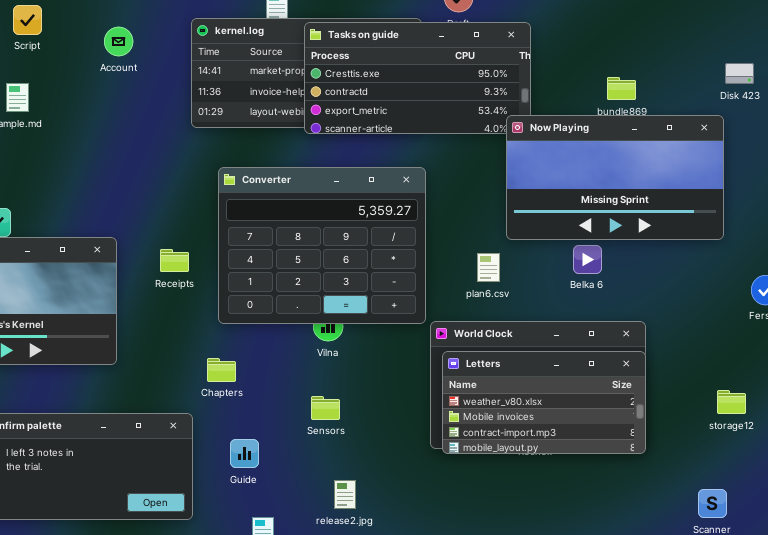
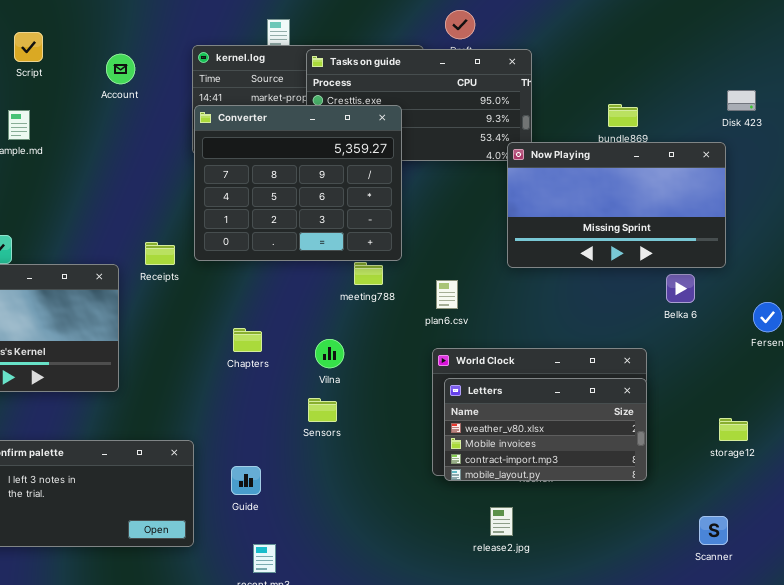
Converter: [218,167,426,324] -> [194,105,402,261], moved
Belka 6: [573,245,602,274] -> [666,274,695,303], moved
Receipts: [160,249,189,272] -> [145,242,175,265], moved
plan6.csv: [477,253,500,282] -> [436,280,458,309], moved
Chapters: [207,358,236,382] -> [233,328,262,352], moved
Sensors: [311,396,340,420] -> [308,398,337,422], moved
release2.jpg: [334,480,356,509] -> [490,507,513,536], moved

